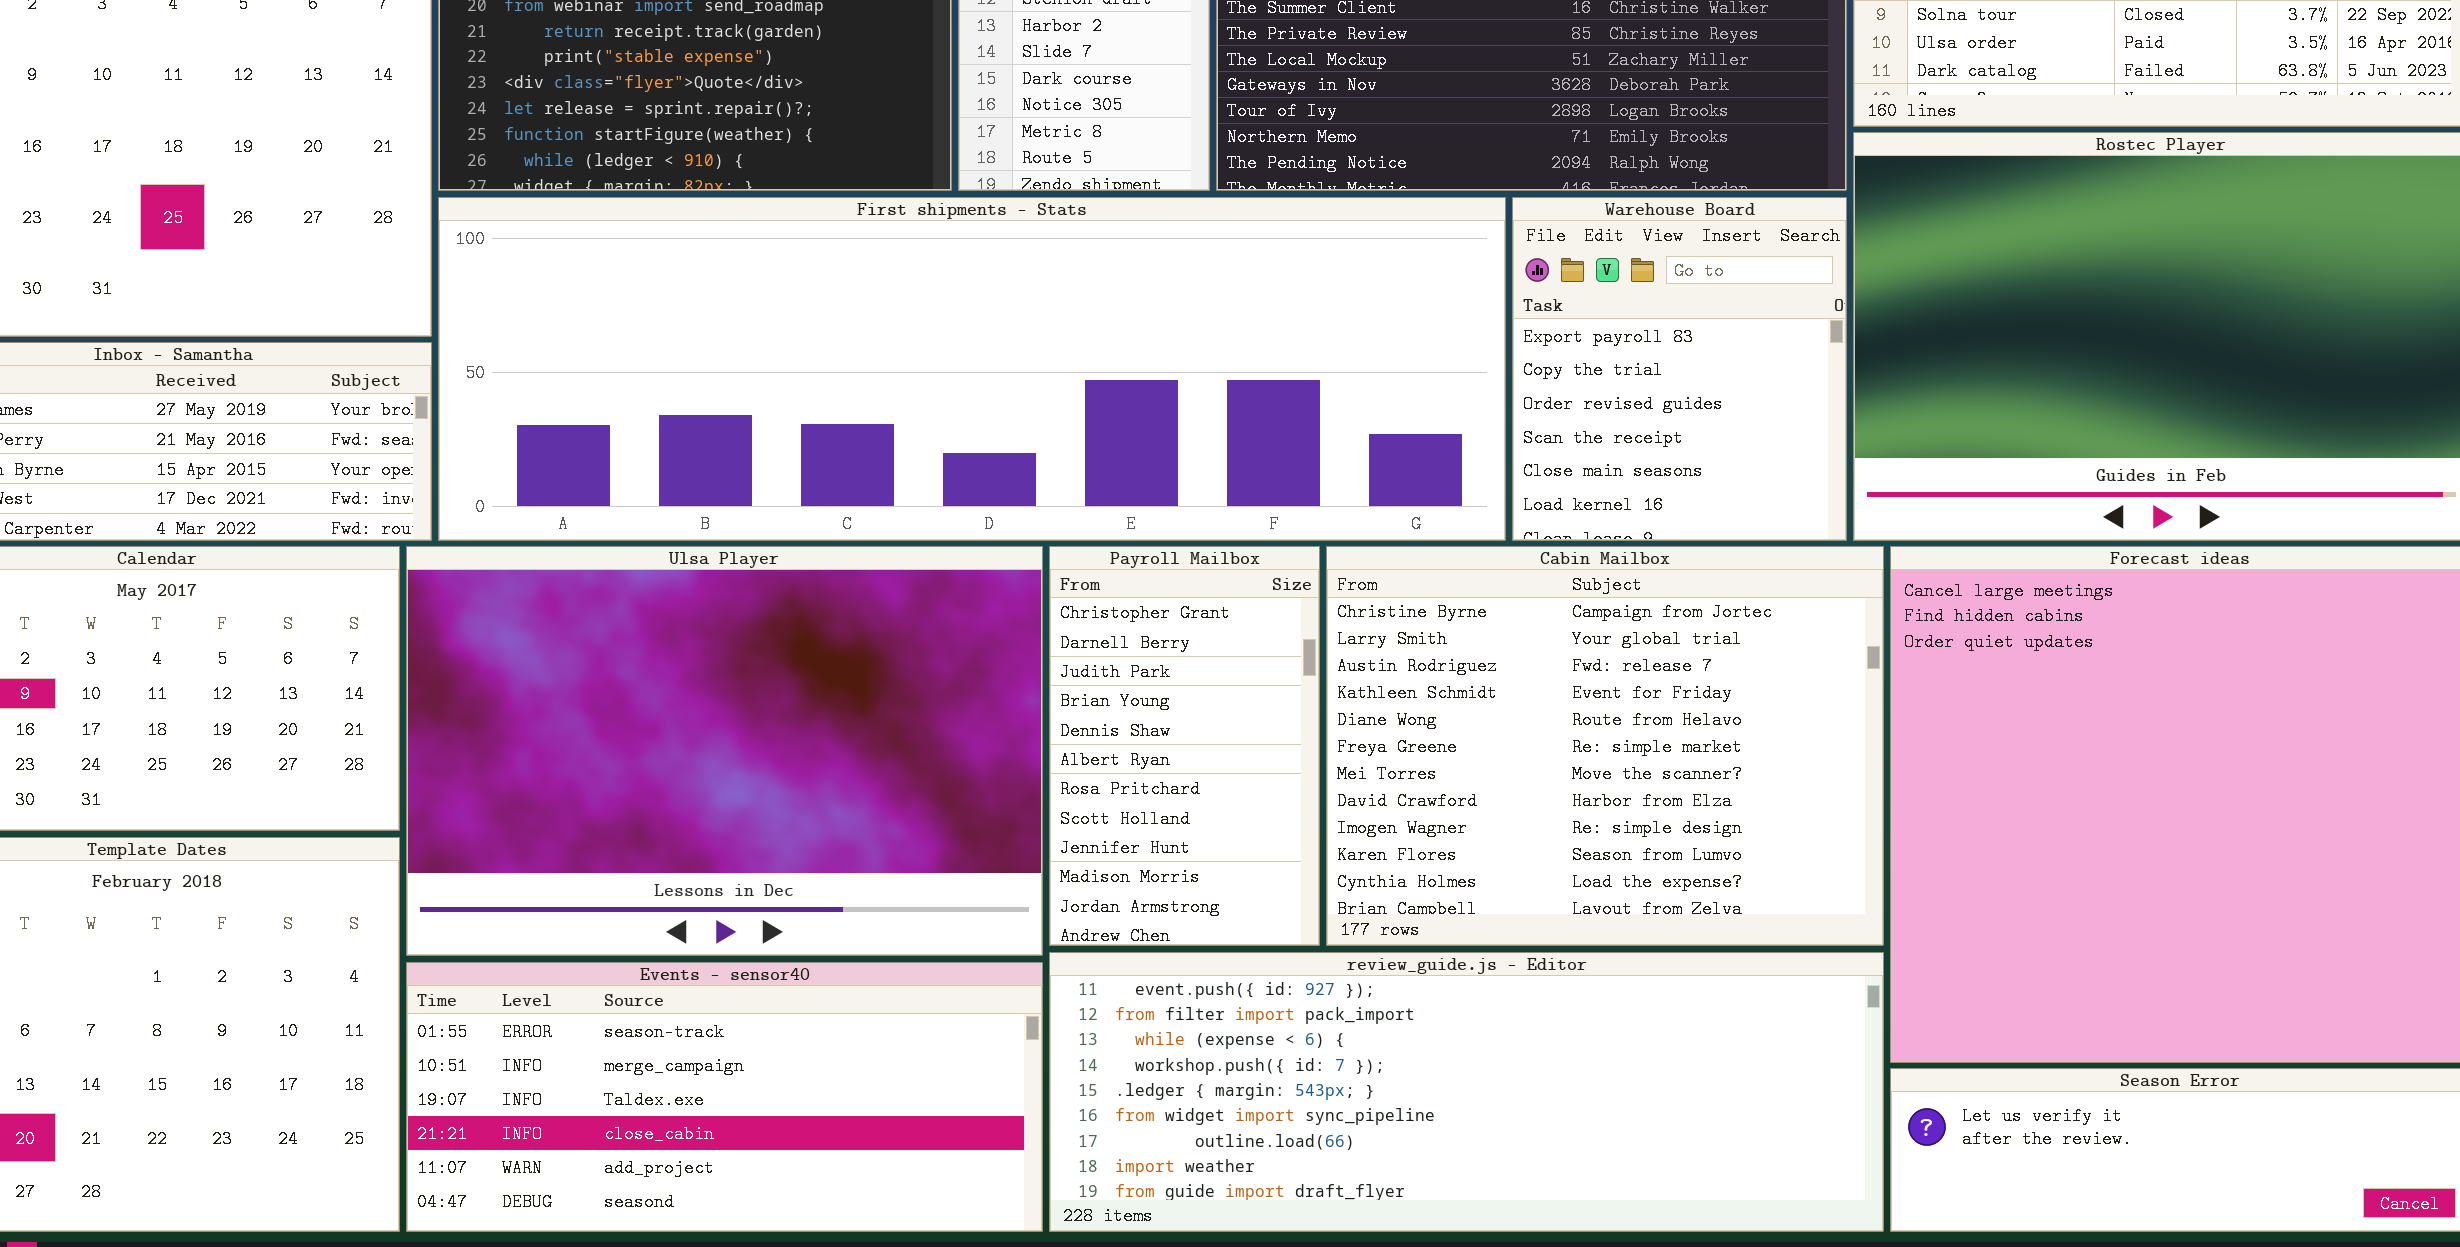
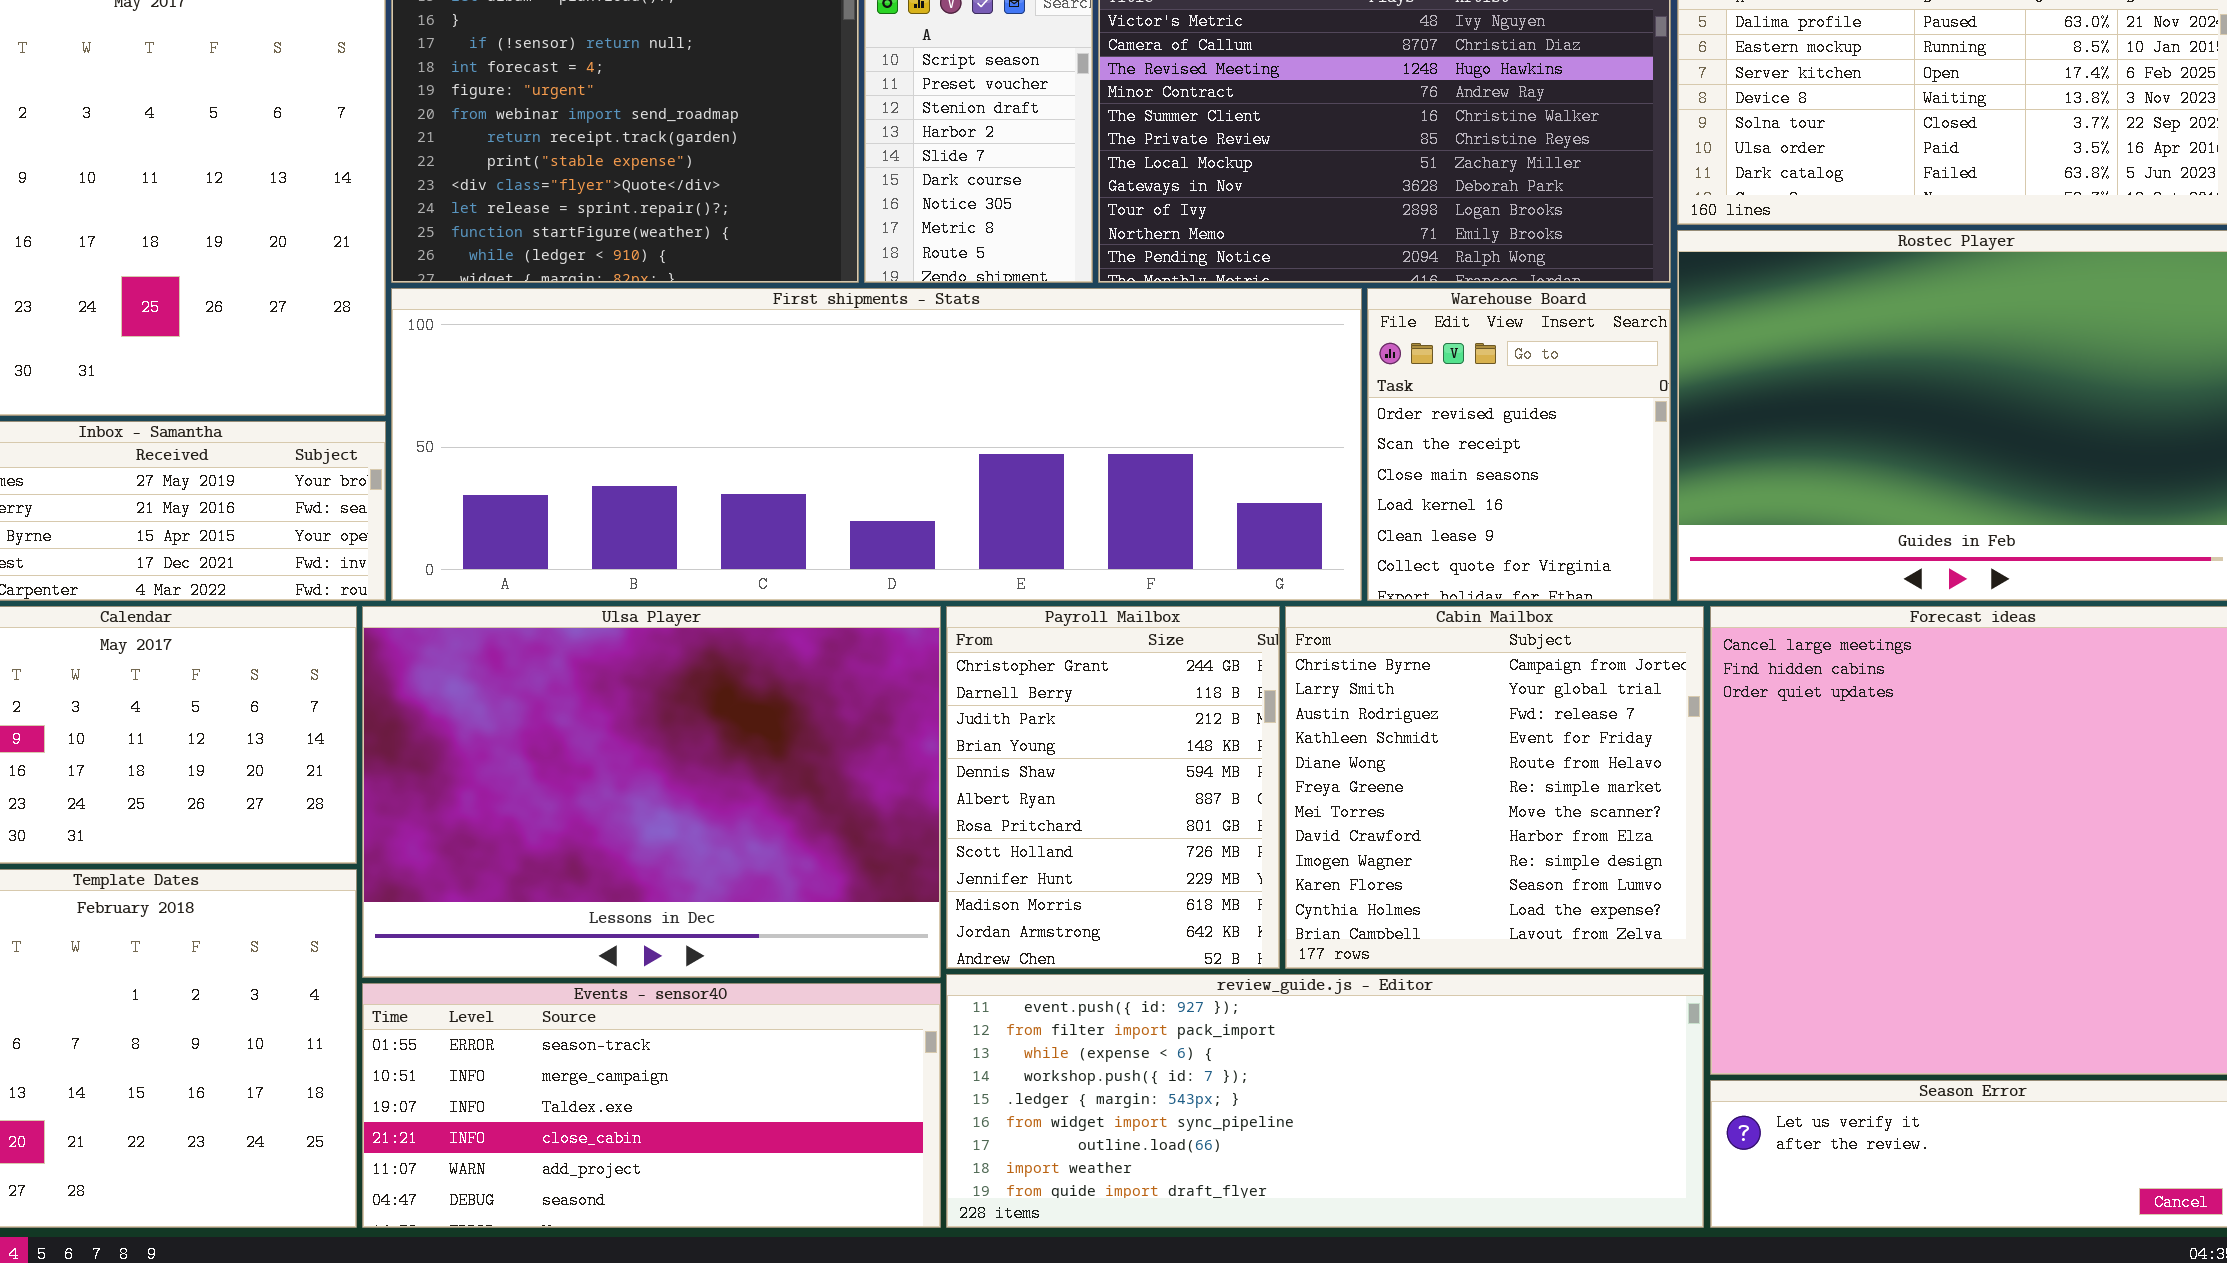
Warehouse Board: [1512,197,1847,541] -> [1367,288,1671,601], scrolled down 2 rows
Payroll Mailbox: [1049,546,1320,946] -> [946,606,1280,969], resized
Cabin Mailbox: [1326,546,1884,946] -> [1285,606,1704,969], resized

